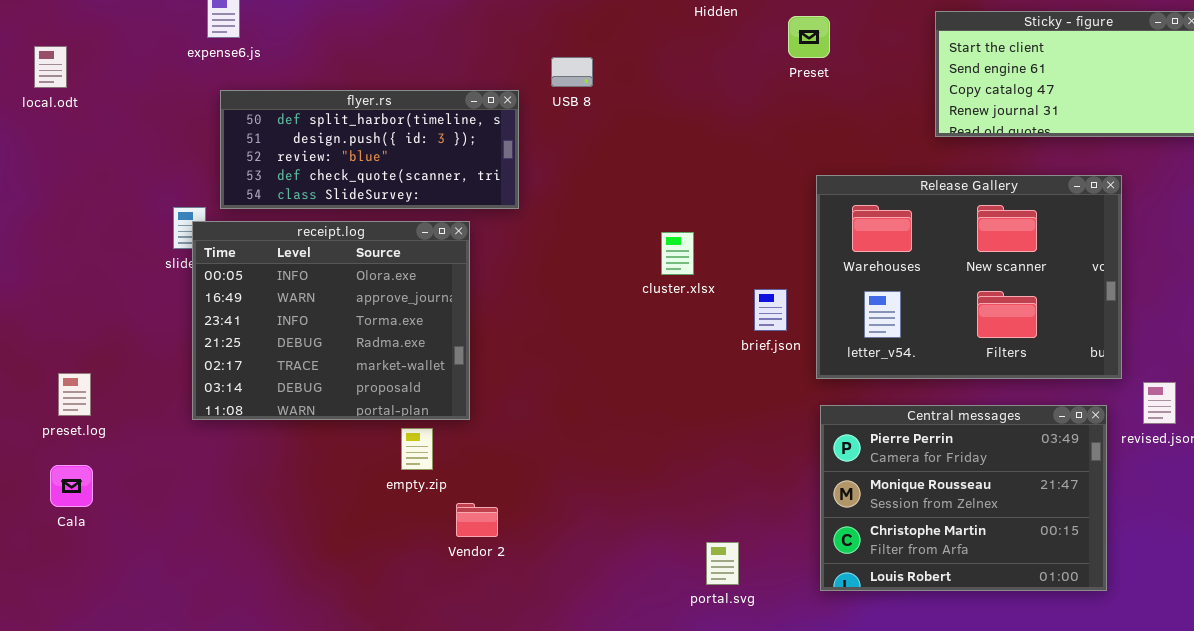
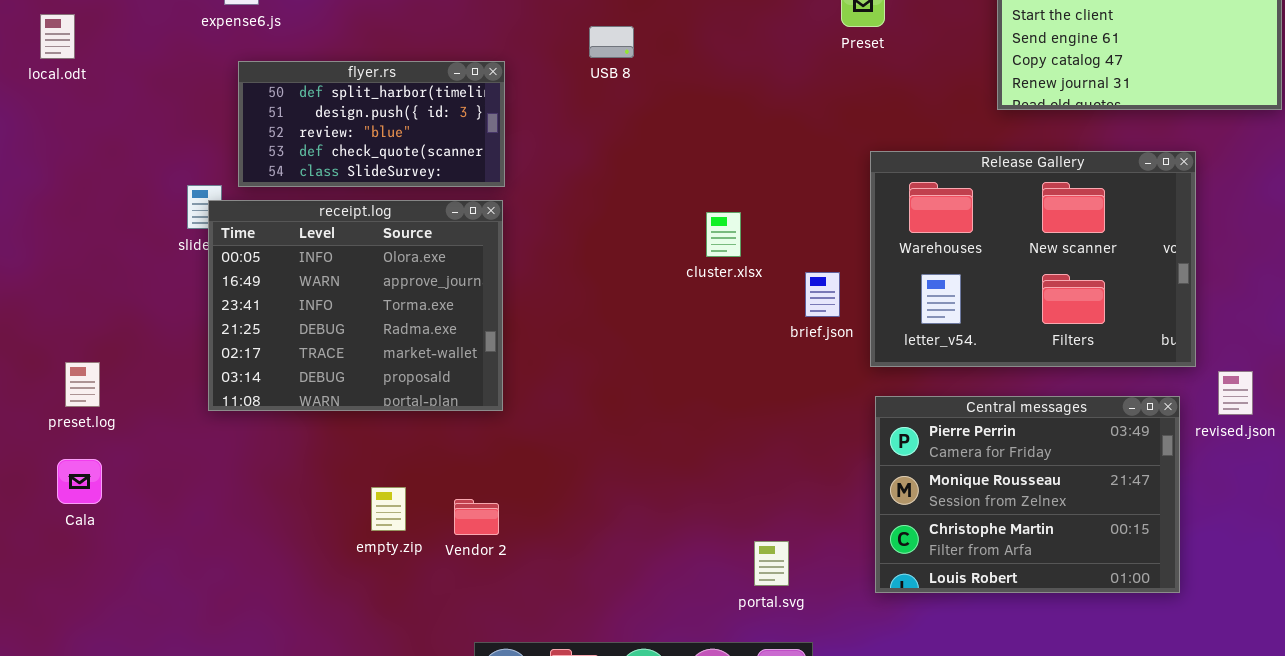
flyer.rs: [220,90,519,209] -> [238,61,505,187], resized
empty.zip: [401,428,433,470] -> [371,487,406,531], moved
Vendor 2: [456,503,498,537] -> [454,499,499,535], moved

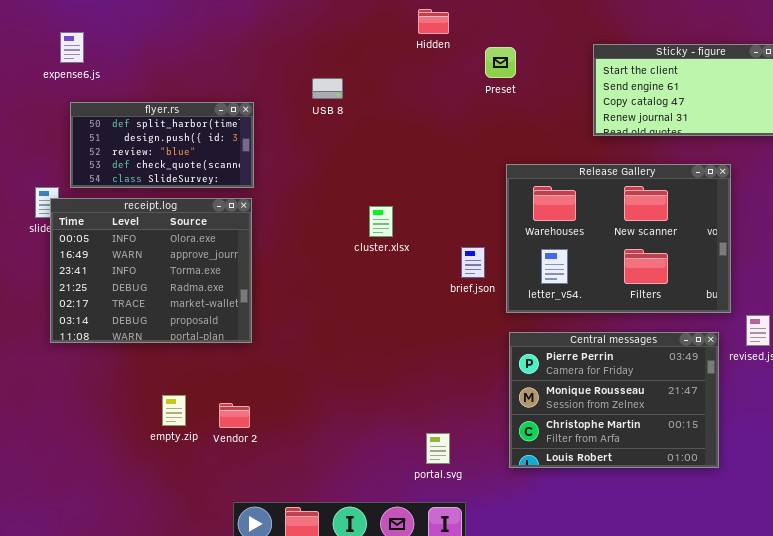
cluster.xlsx: [706,212,741,257] -> [369,206,393,237], moved

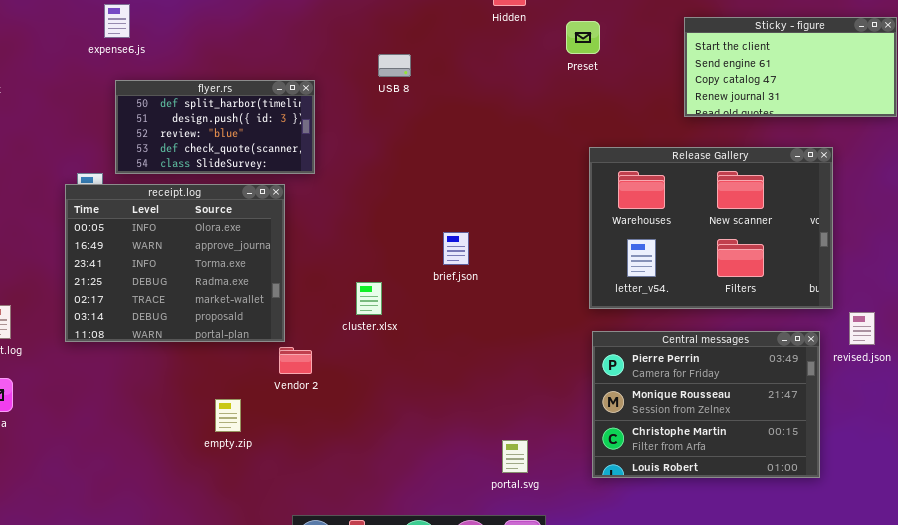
receipt.log: [50,198,252,343] -> [65,184,285,342], moved
cluster.xlsx: [369,206,393,237] -> [356,282,382,315], moved
brief.json: [461,247,485,278] -> [443,232,469,265], moved
Vendor 2: [219,403,250,428] -> [279,347,312,374], moved

